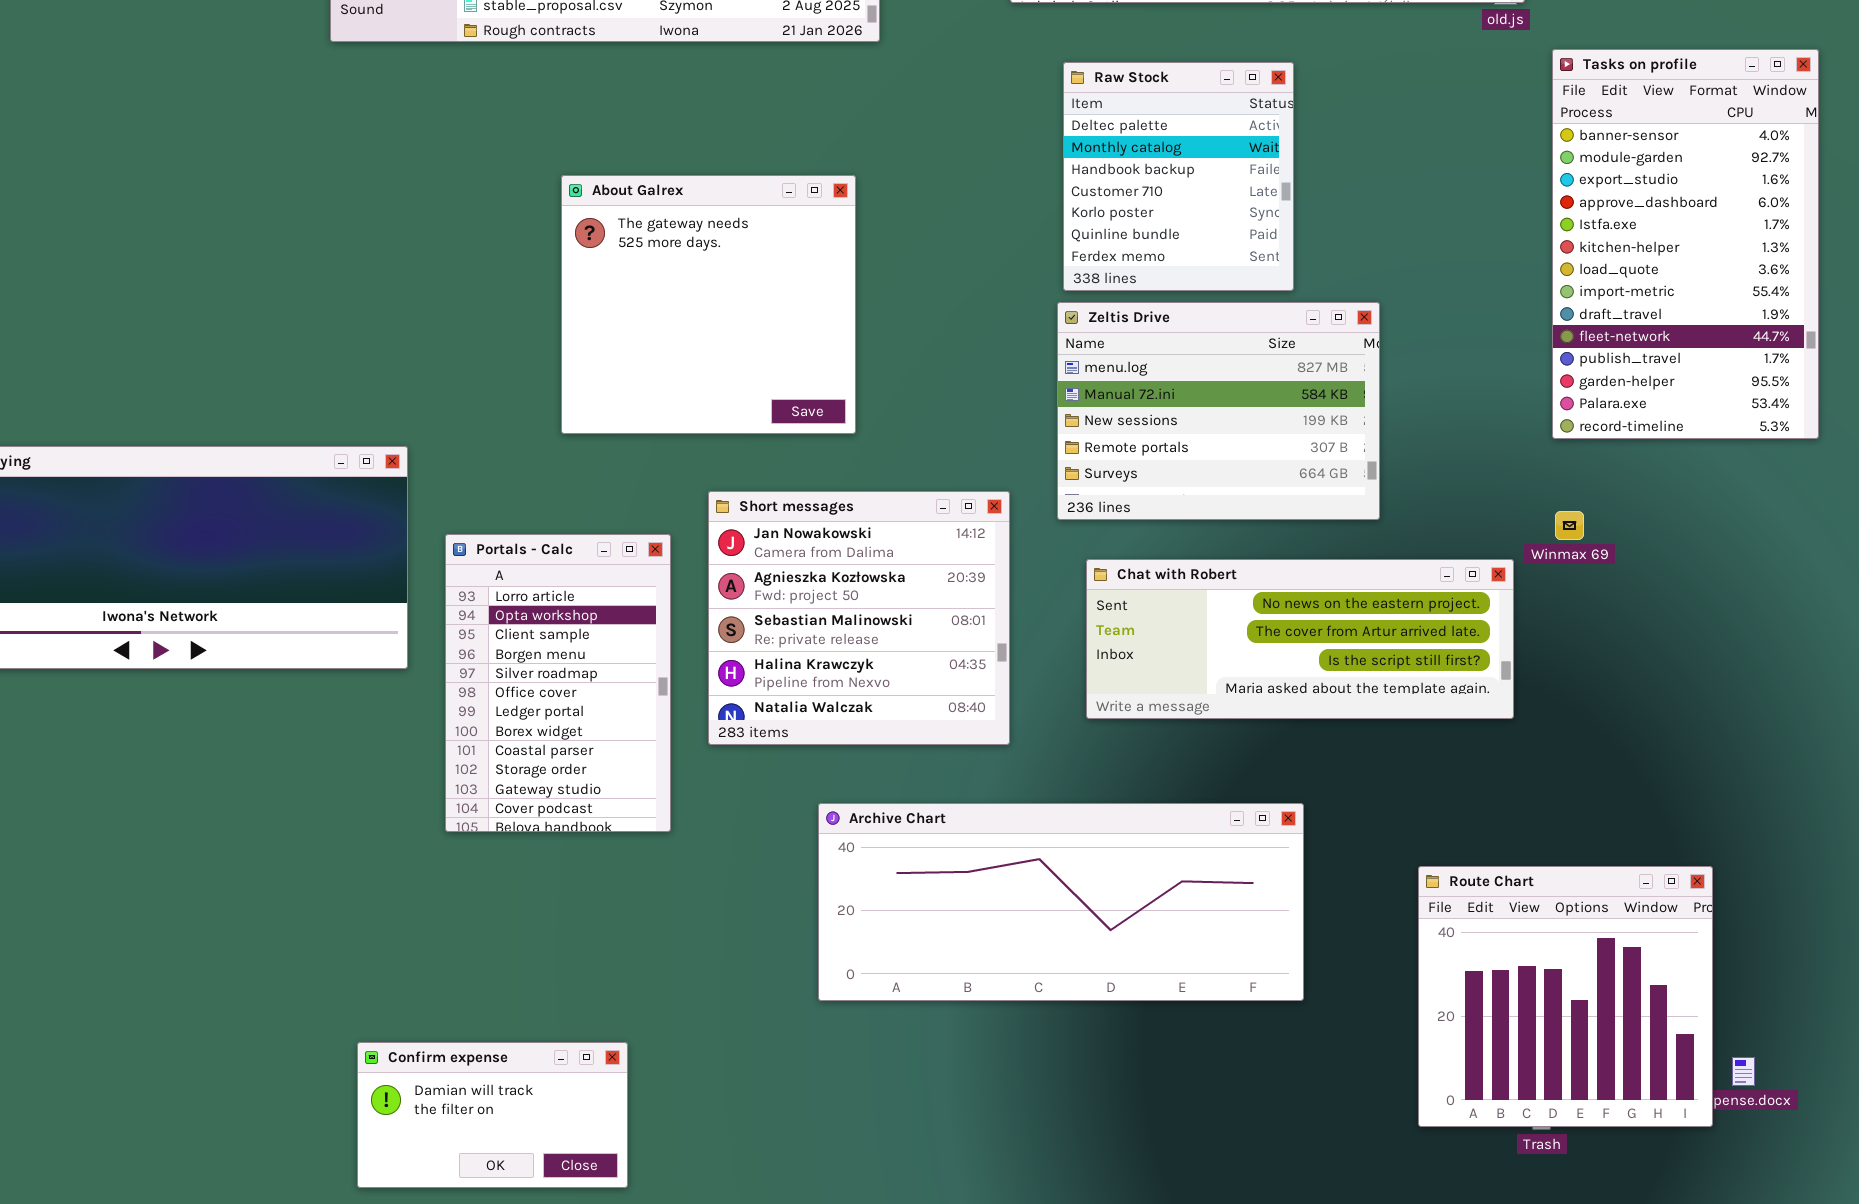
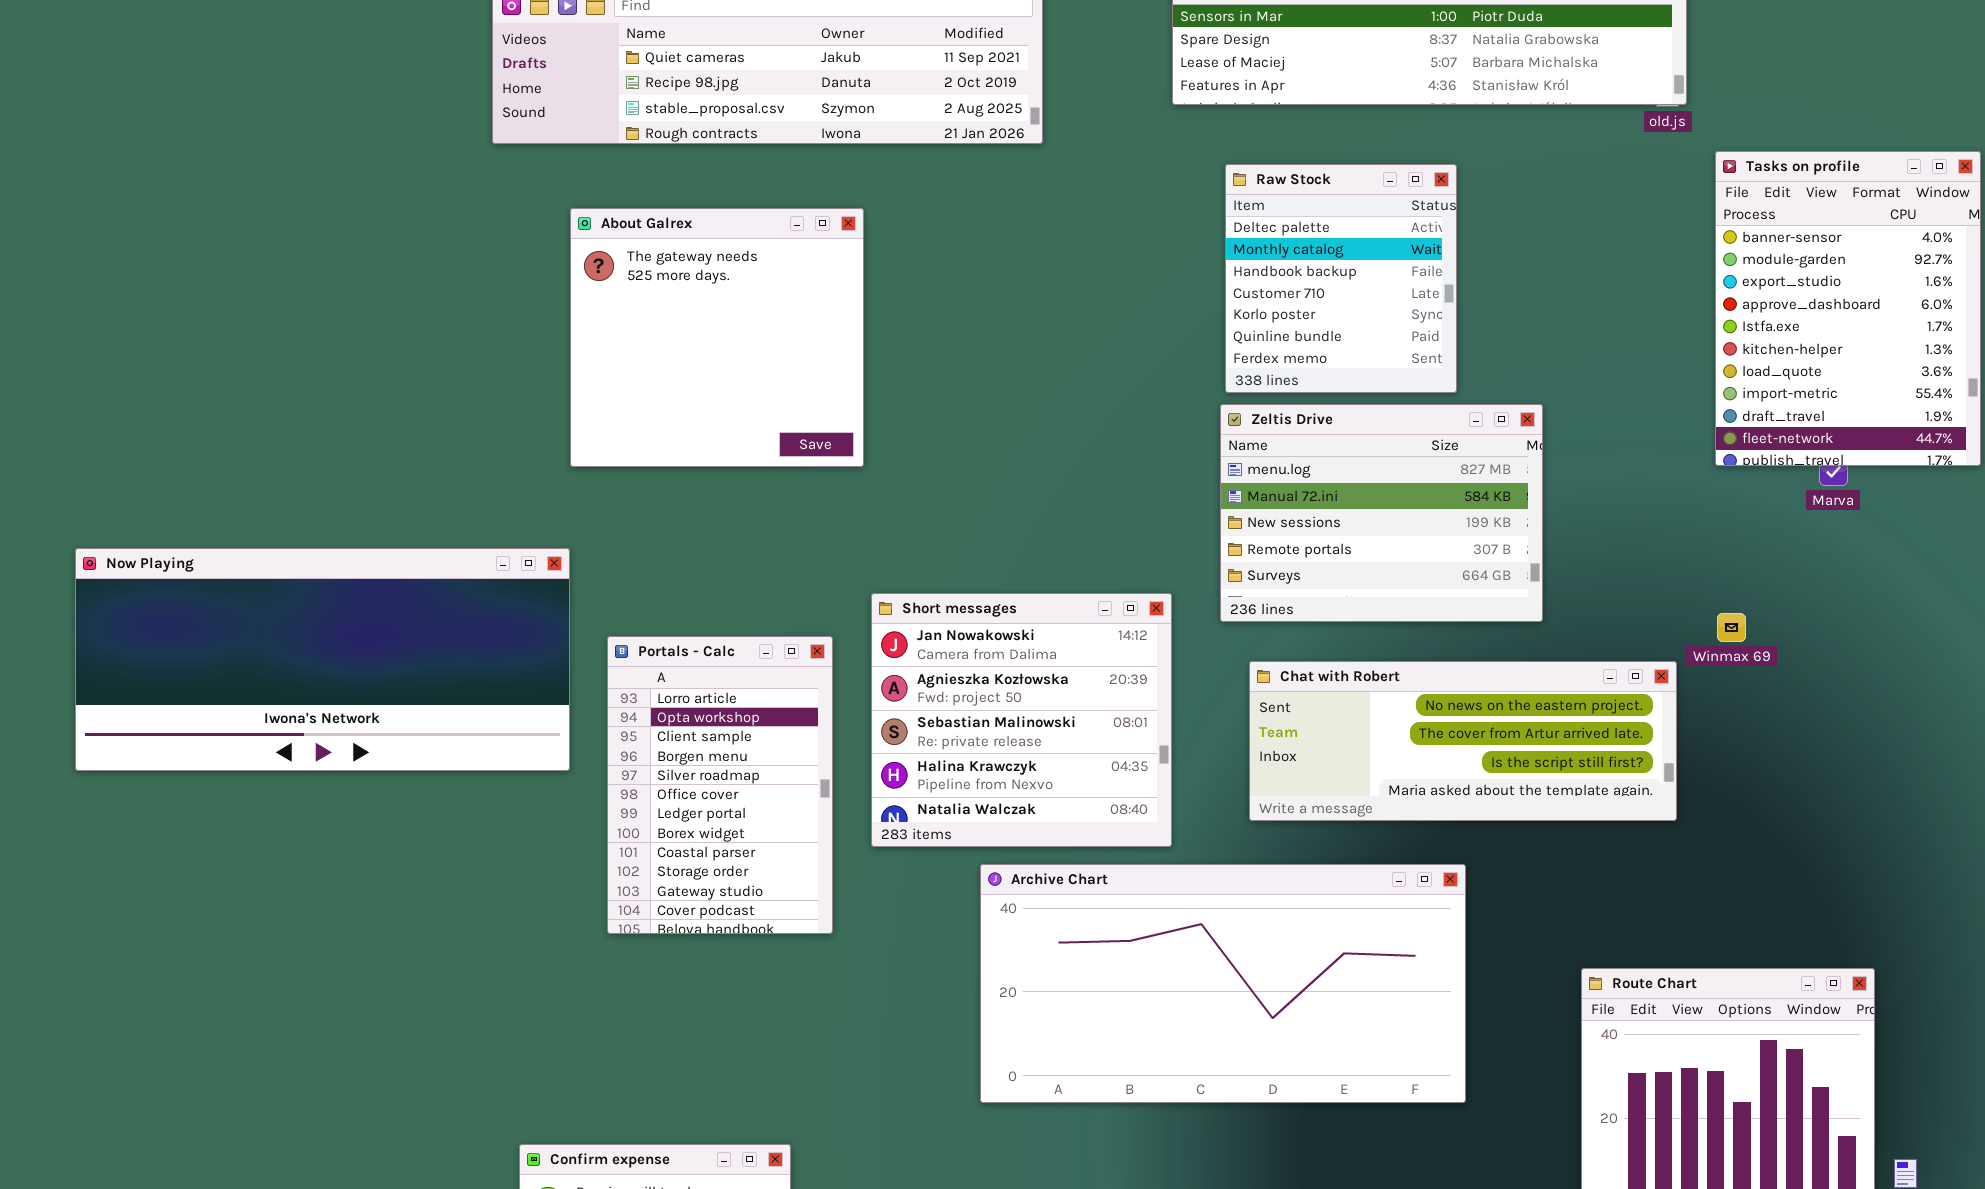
Tasks on profile: [1552,49,1819,439] -> [1715,151,1981,466], resized
About Galrex: [561,175,856,434] -> [570,208,864,467], moved
Archive Chart: [818,803,1304,1001] -> [980,864,1466,1103], resized

